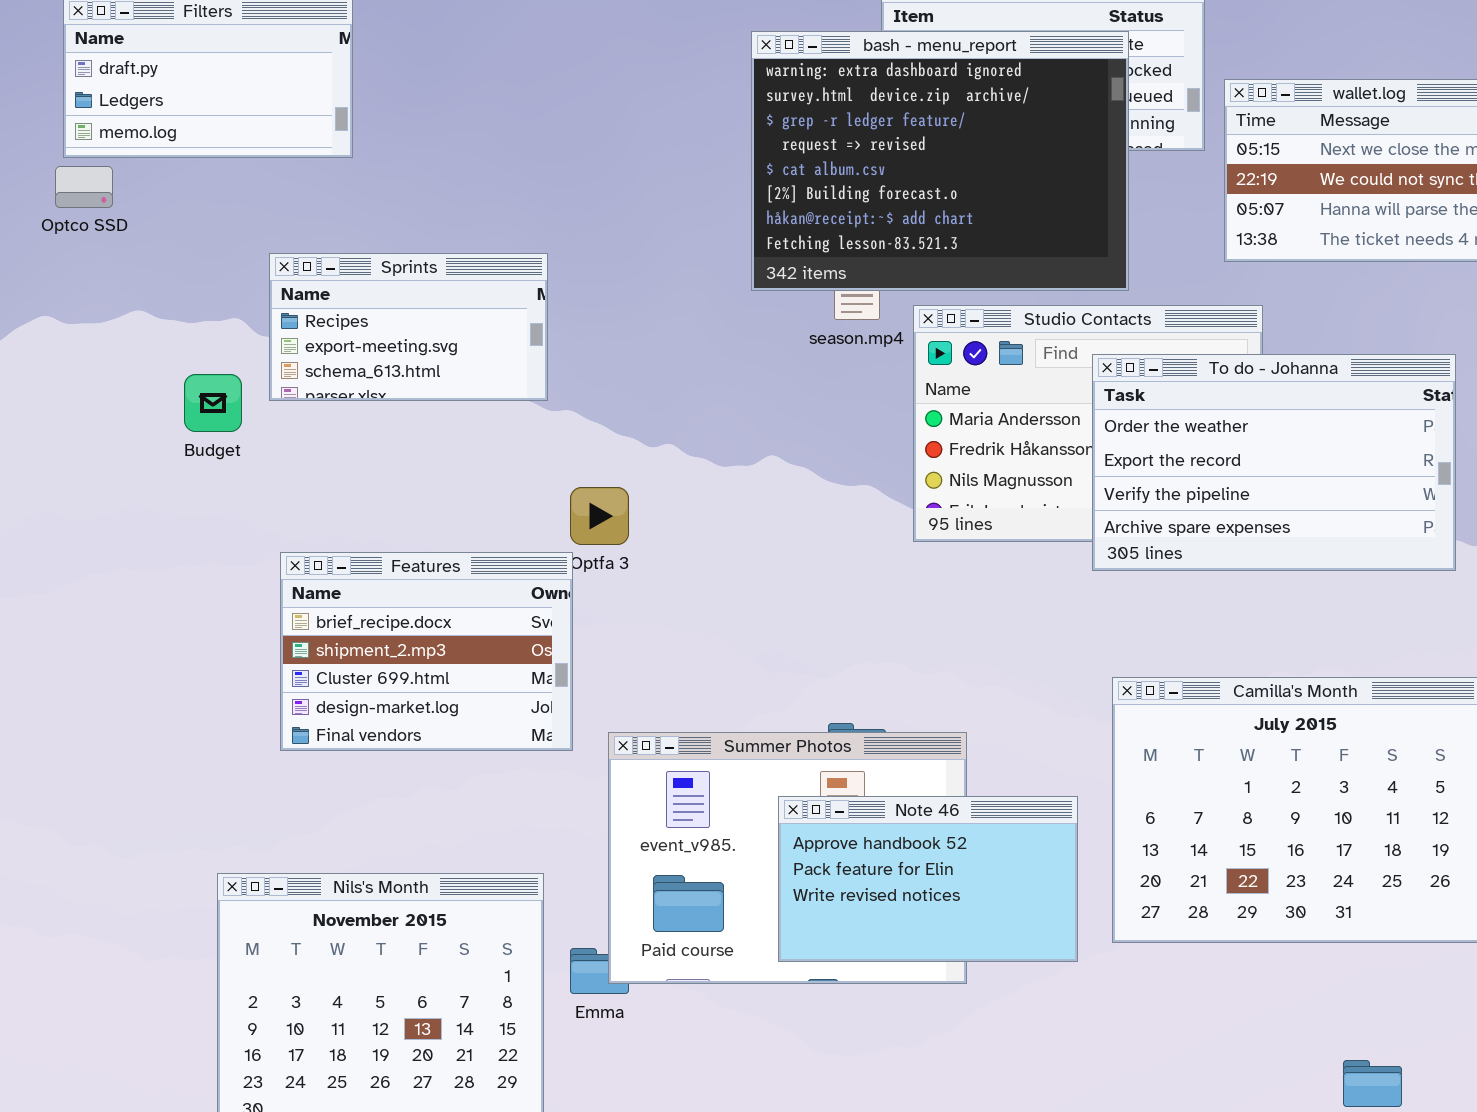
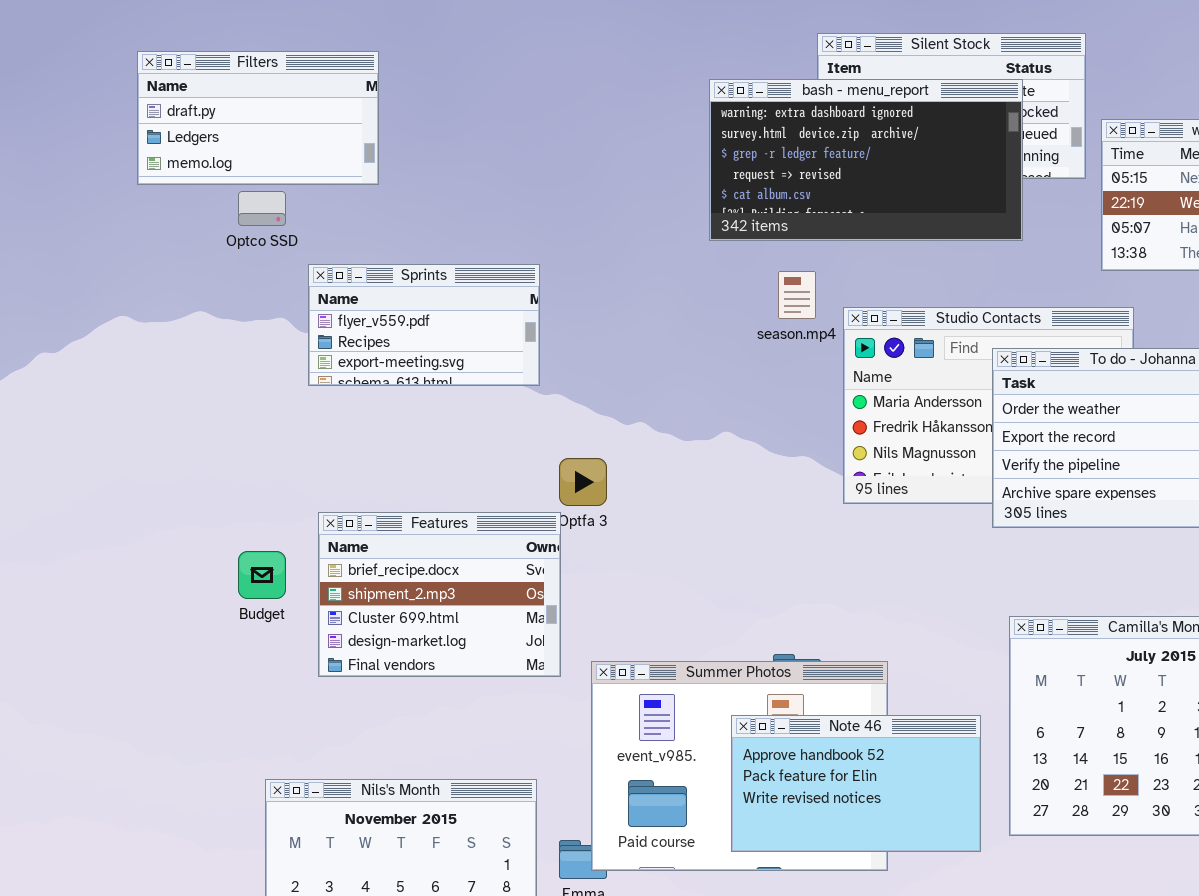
bash - menu_report: [751,31,1129,291] -> [709,79,1023,241], resized
Optco SSD: [55,166,113,208] -> [238,191,286,226], moved
Sprints: [269,253,548,401] -> [308,264,540,386], scrolled up 1 row
Budget: [184,374,242,432] -> [238,551,286,599], moved

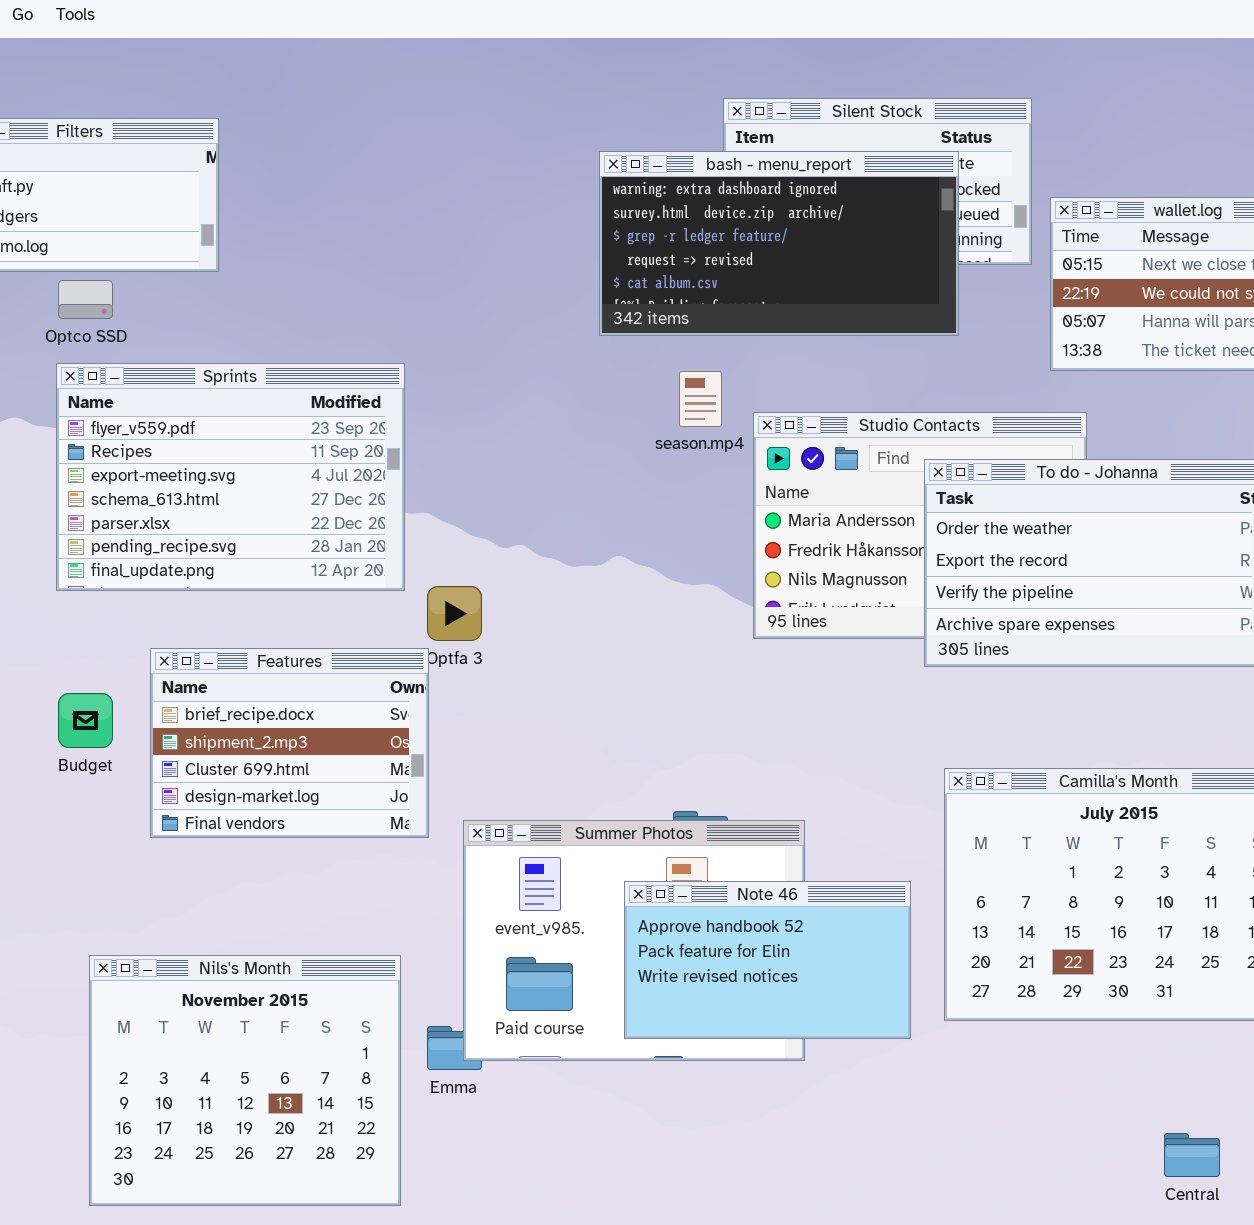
Sprints: [308,264,540,386] -> [56,363,405,591], resized

